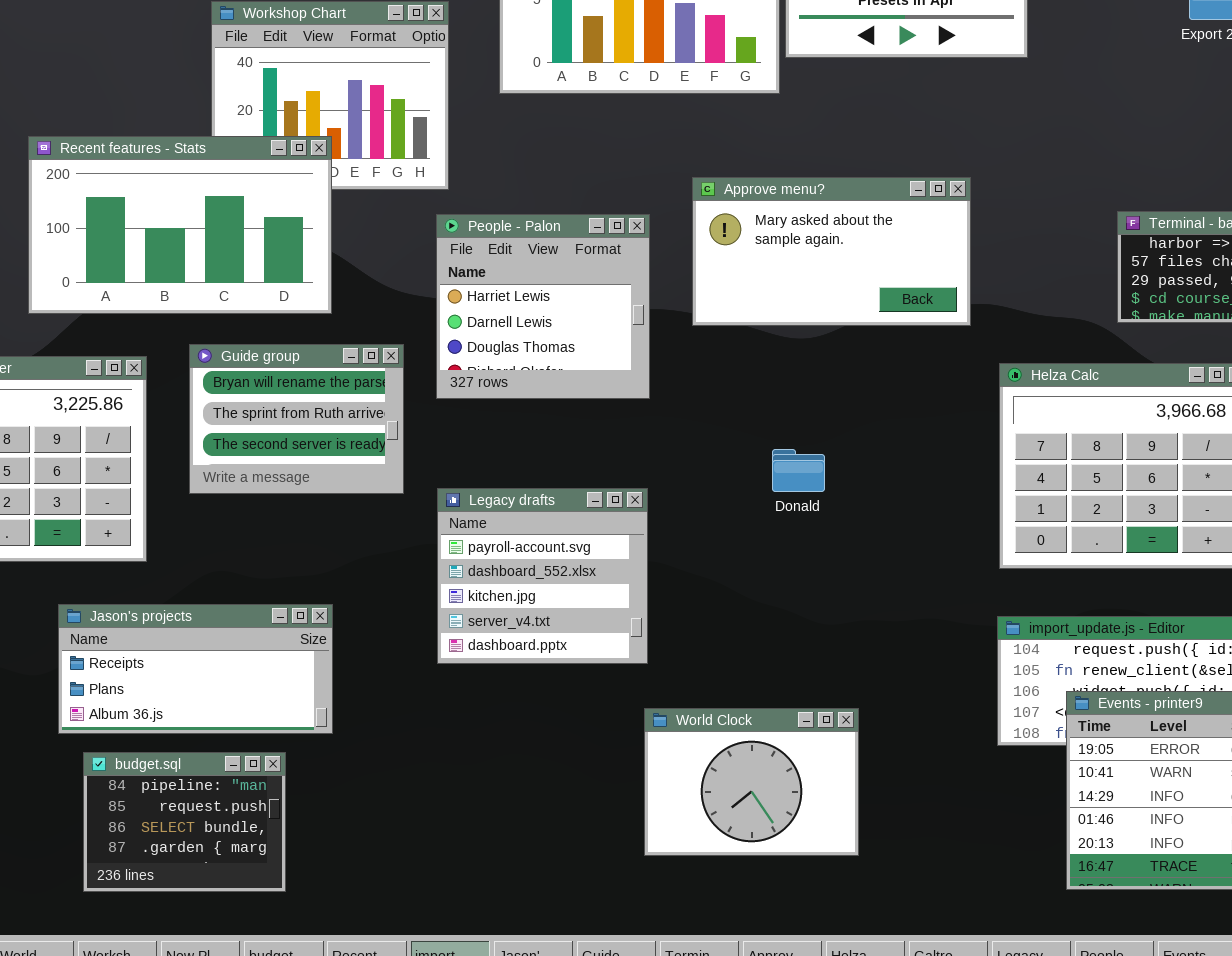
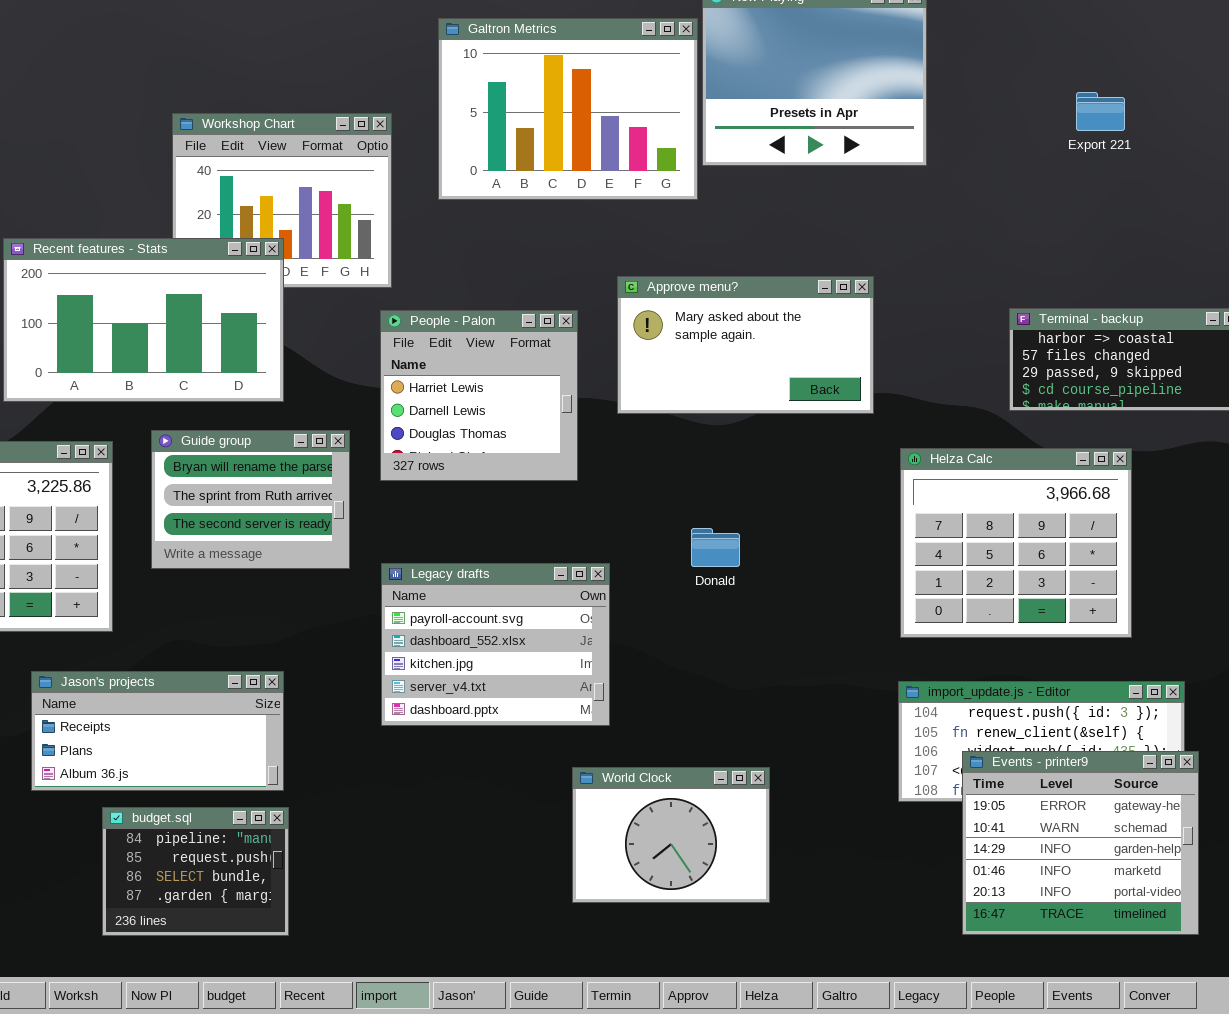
Legacy drafts: [437,488,648,664] -> [381,563,610,726], resized
budget.sql: [83,752,286,892] -> [102,807,289,936], moved

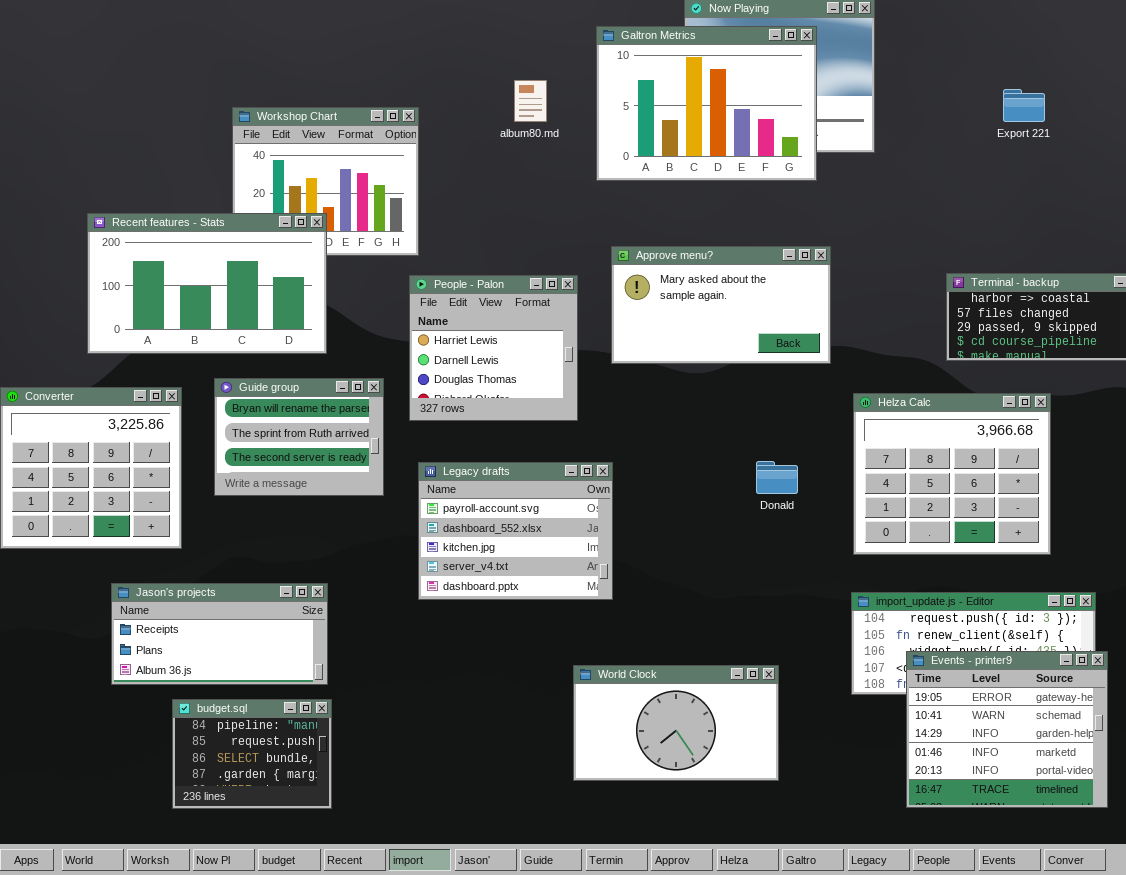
Galtron Metrics: [438,18,698,200] -> [596,26,817,181], moved
Donald: [691,528,740,567] -> [756,461,798,494], moved
Legacy drafts: [381,563,610,726] -> [418,462,613,600], moved
World Clock: [572,767,770,903] -> [573,665,779,781], resized

